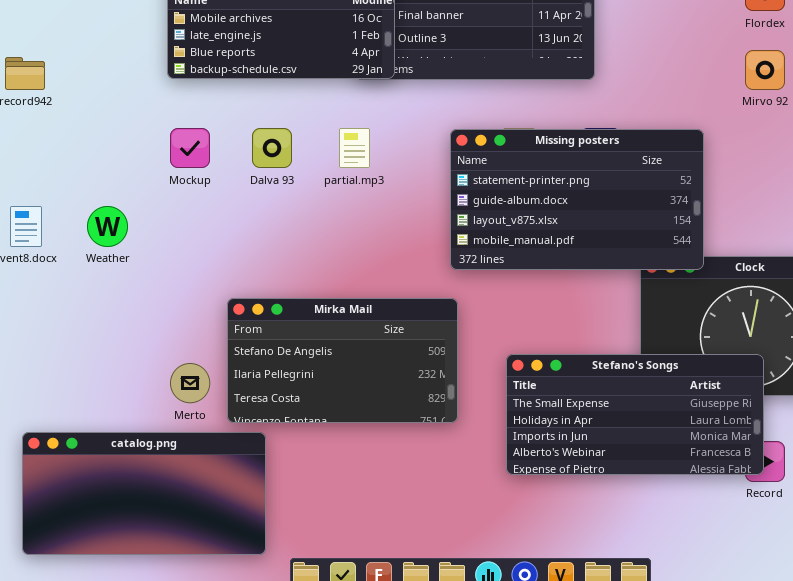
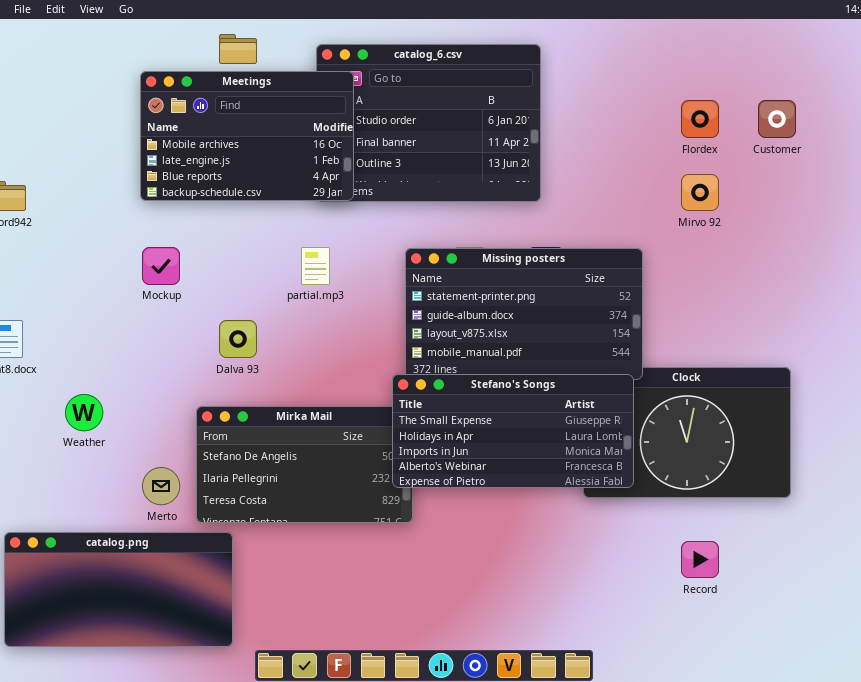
Dalva 93: [252,128,292,168] -> [219,320,257,358], moved
Weather: [87,206,128,247] -> [65,394,103,431], moved
Stefano's Songs: [506,354,764,475] -> [392,374,634,488], moved

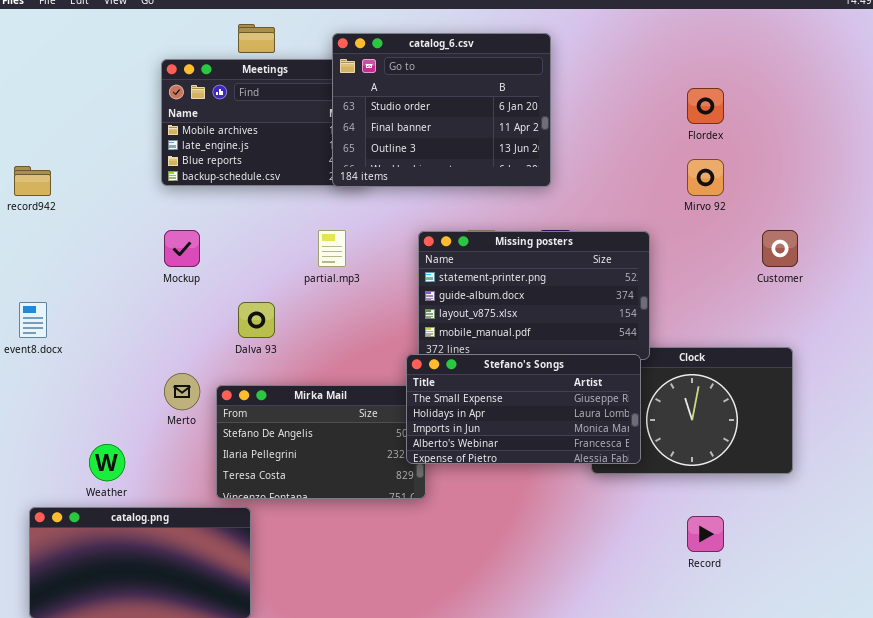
catalog_6.csv: [316,44,541,202] -> [332,33,551,187], raised
Customer: [758,100,796,138] -> [762,230,798,267], moved
Weather: [65,394,103,431] -> [89,444,125,481], moved
Merto: [142,467,180,505] -> [164,373,200,410], moved

